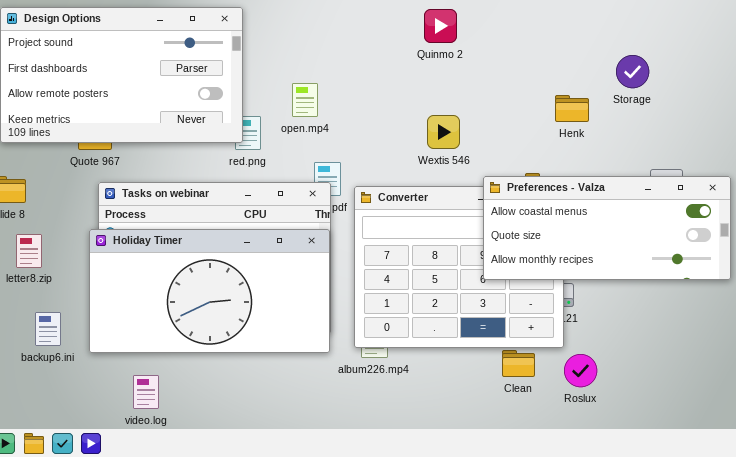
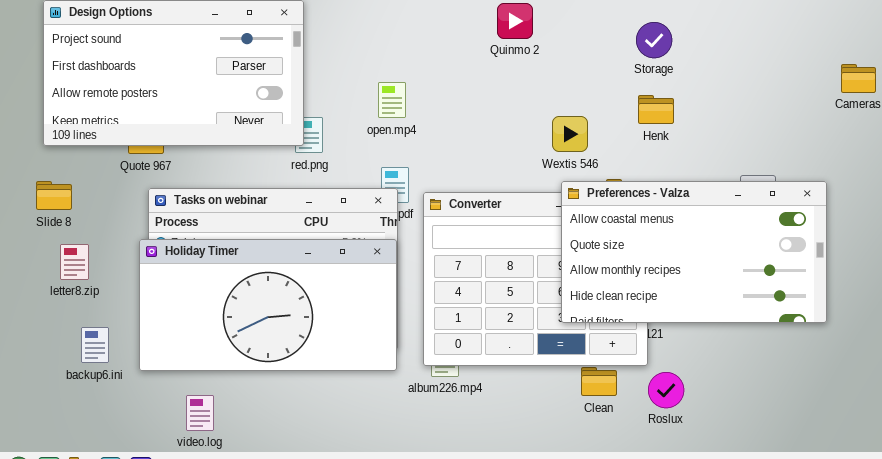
Storage: [616,55,649,88] -> [636,22,672,58], moved
open.mp4: [292,83,318,117] -> [378,82,406,118], moved
Wextis 546: [427,115,460,149] -> [552,116,588,152], moved
Preferences - Valza: [483,176,731,280] -> [561,181,827,323], resized

